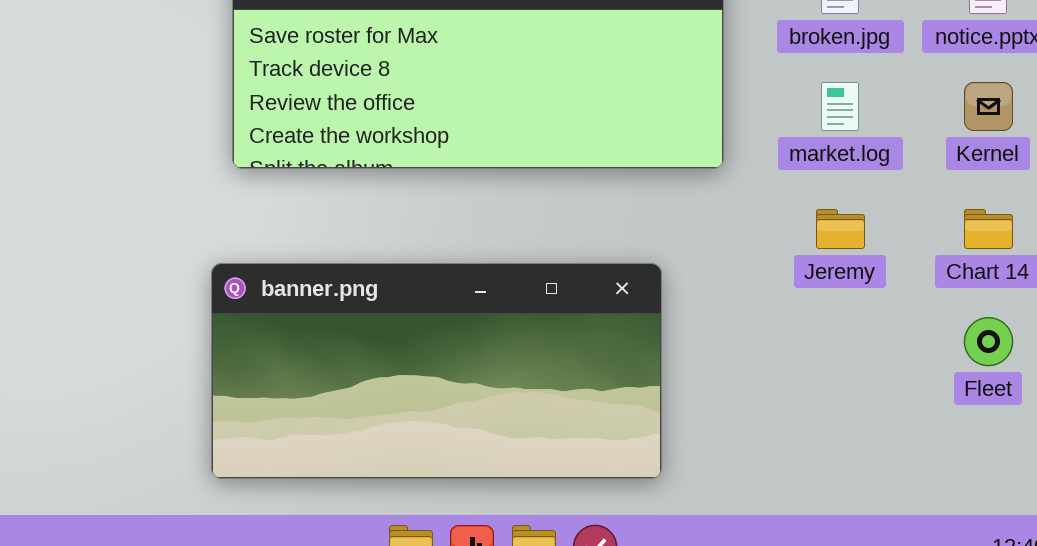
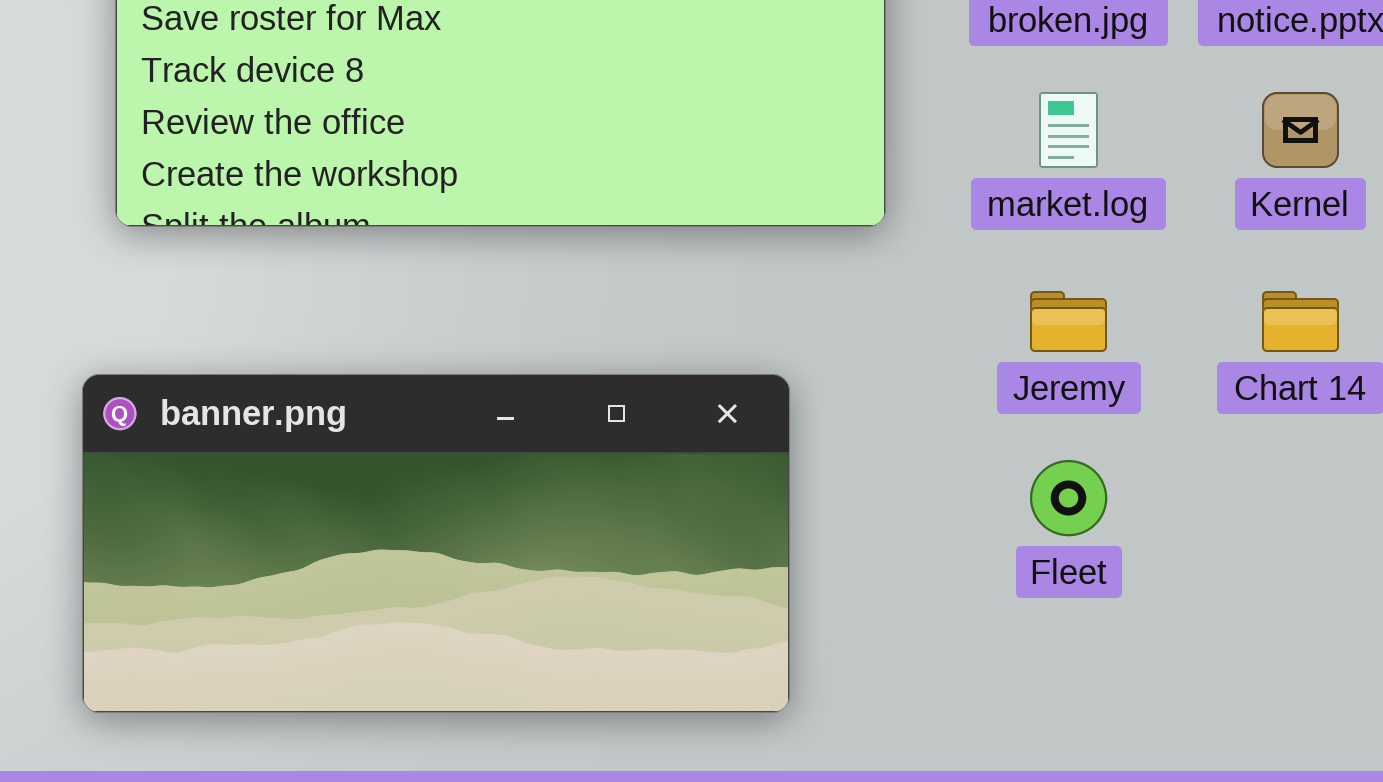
Fleet: [964,317,1013,366] -> [1030,460,1107,536], moved

